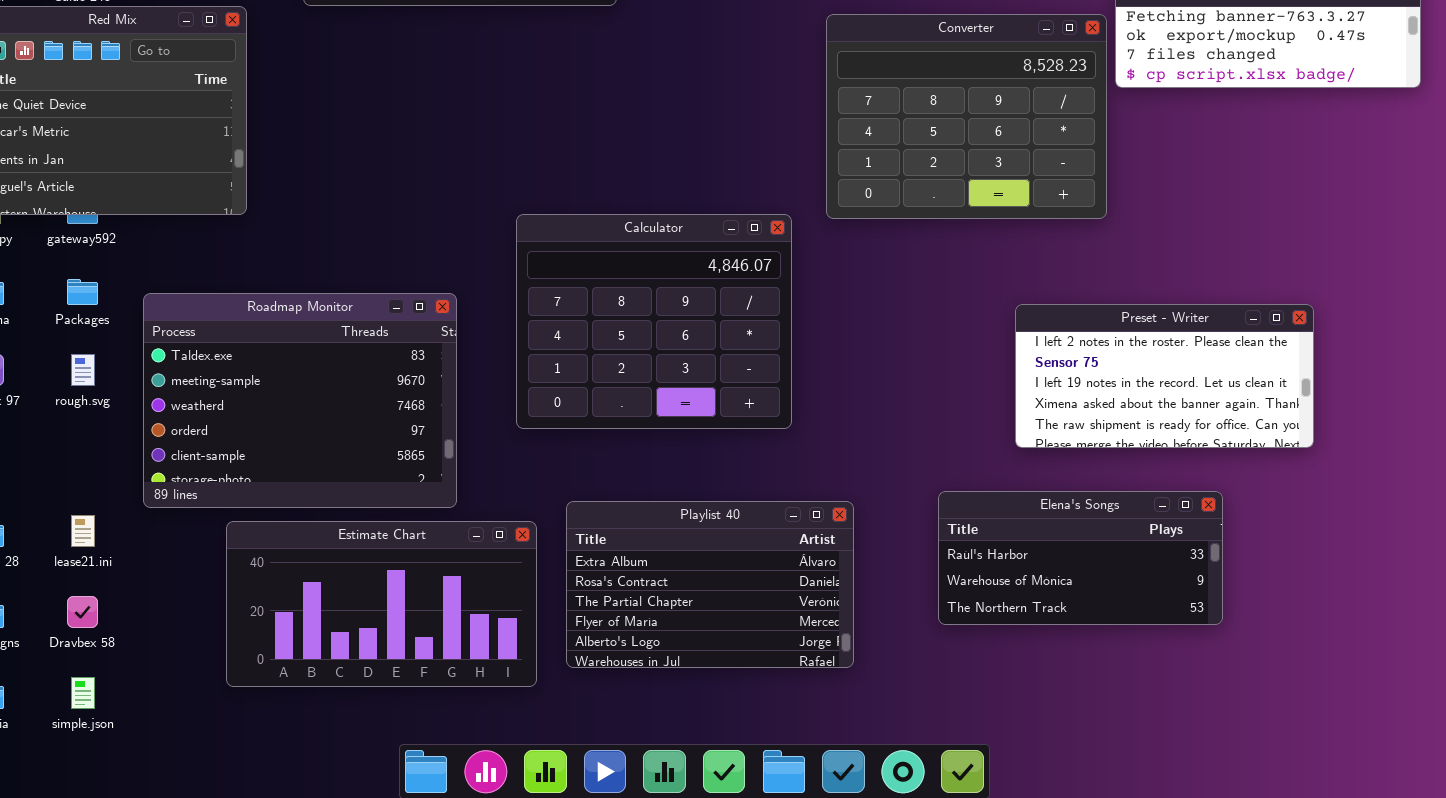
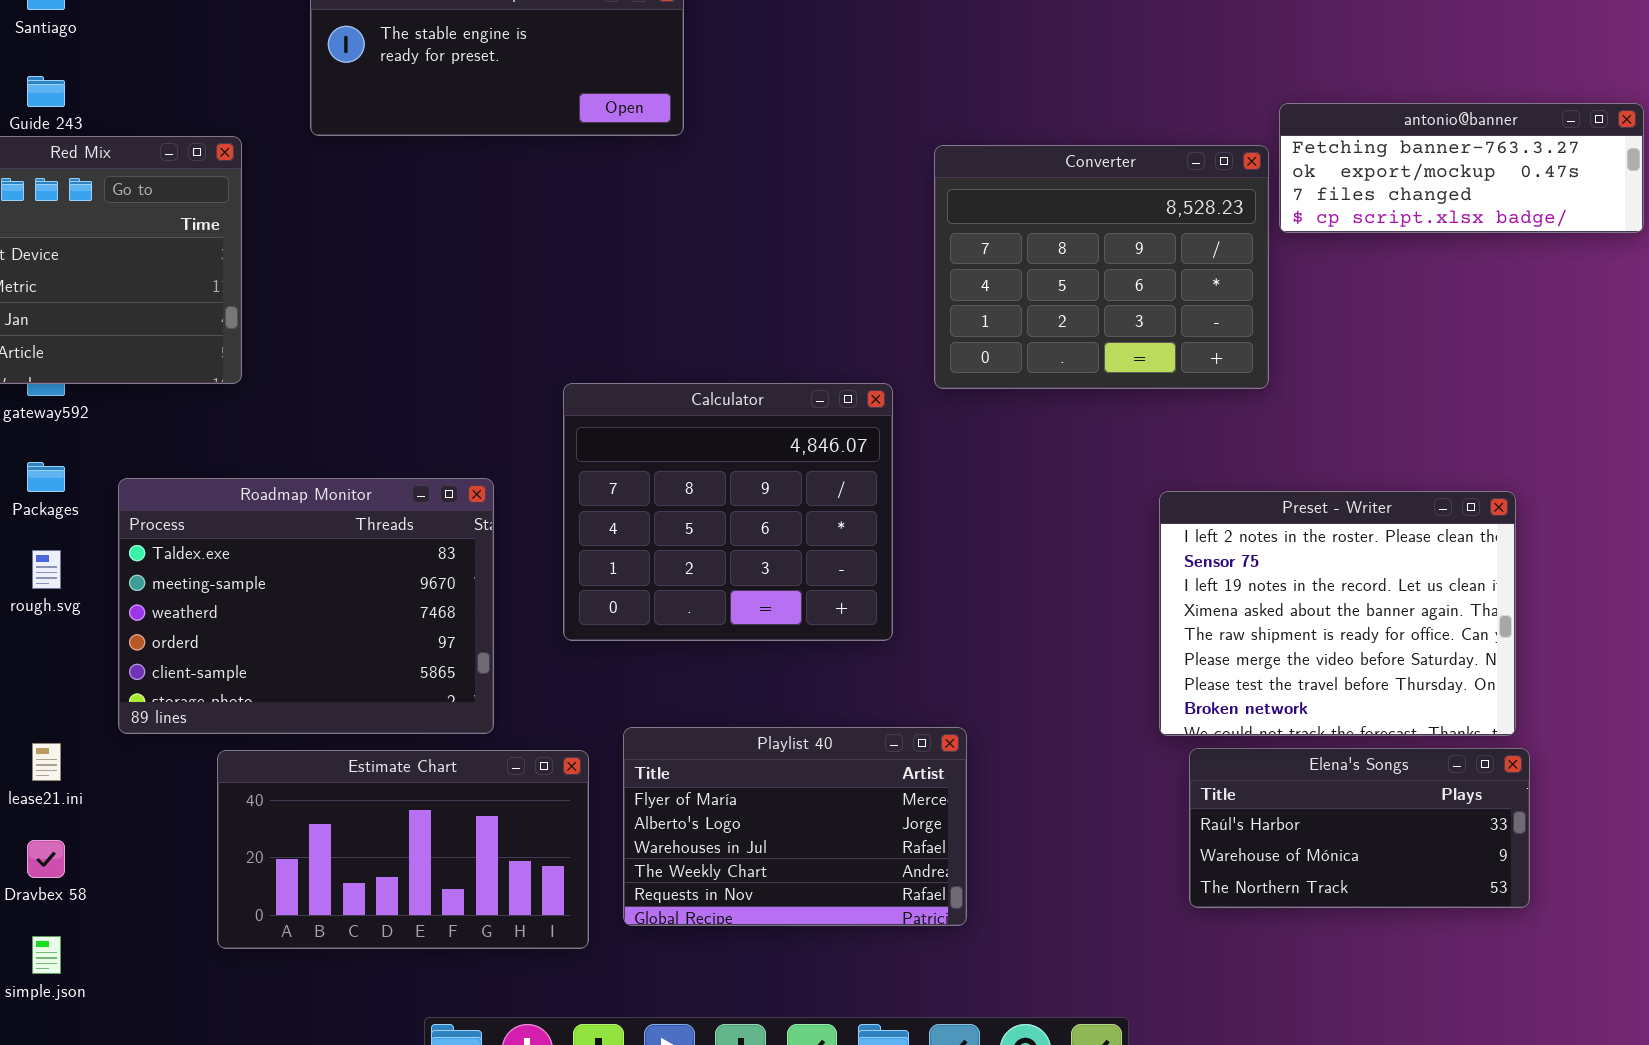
Preset - Writer: [1015,304,1314,448] -> [1159,491,1516,736], resized
Elena's Songs: [938,491,1223,625] -> [1189,748,1530,908], moved
Playlist 40: [566,501,854,668] -> [623,727,967,926], scrolled down 3 rows

